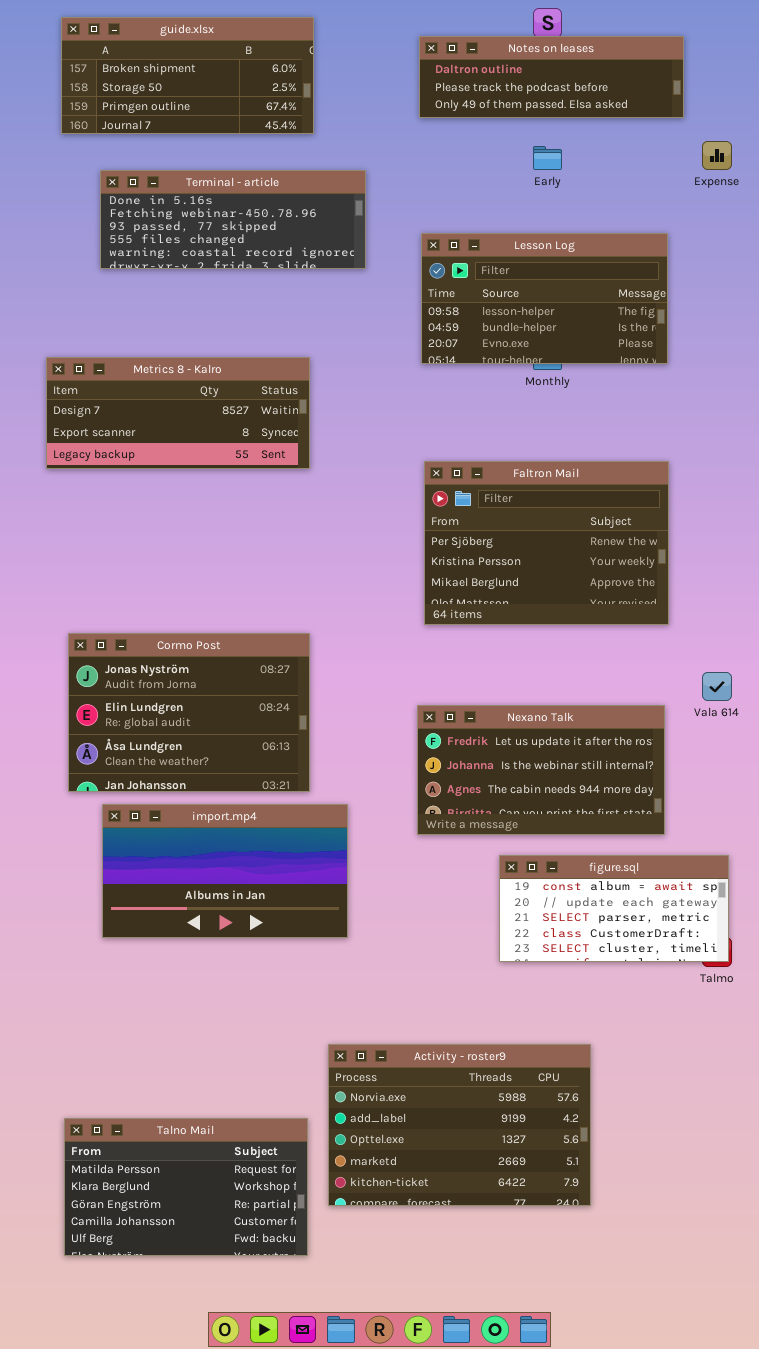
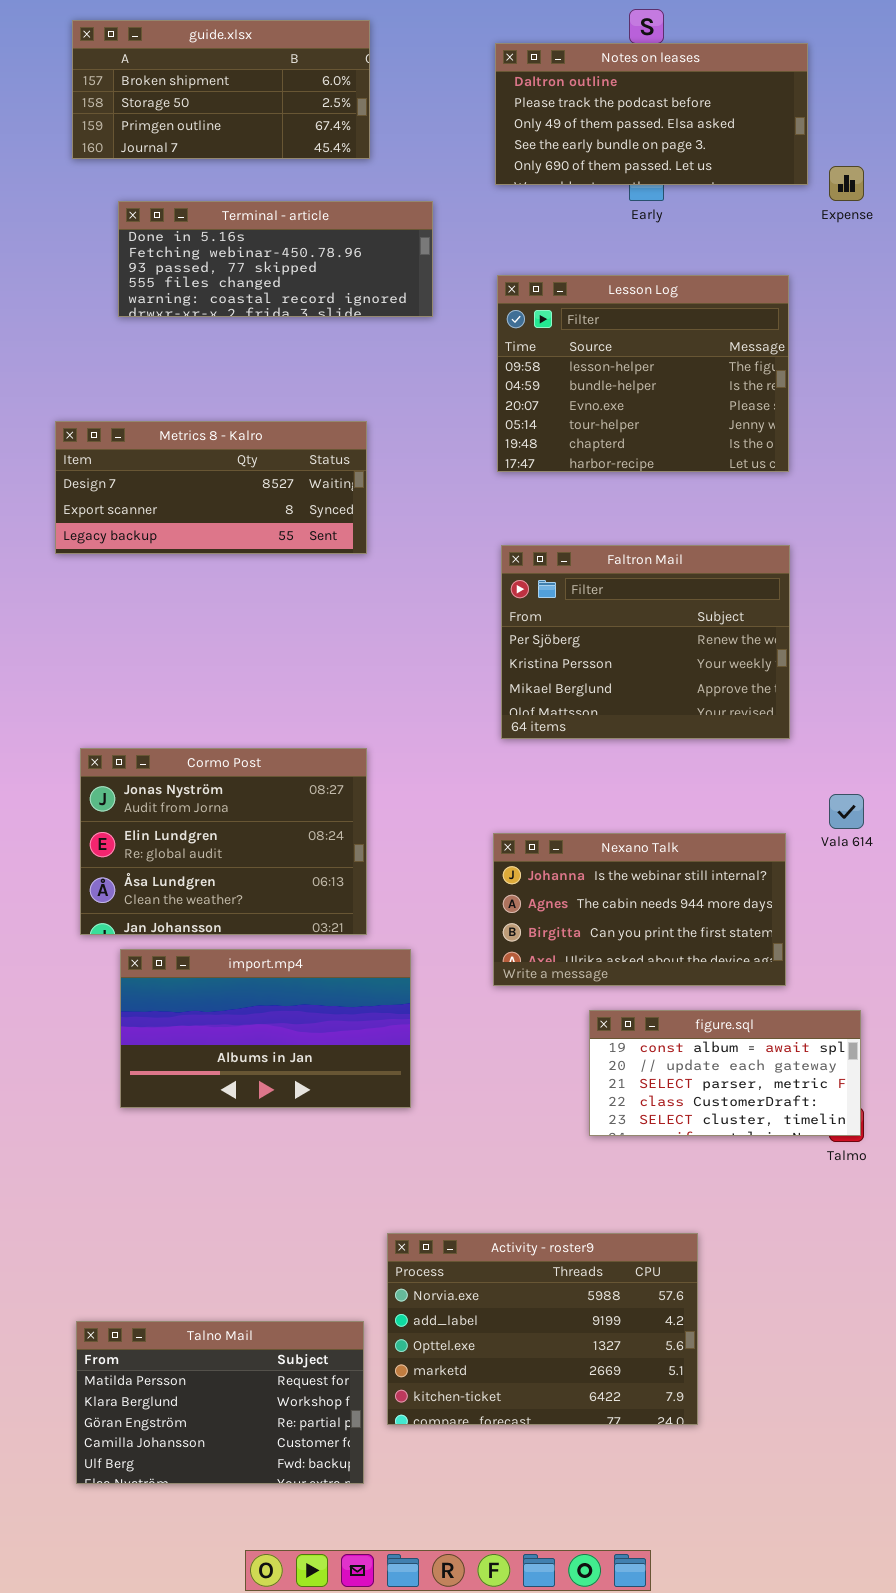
Notes on leases: [419,36,684,118] -> [495,43,808,185], resized
Lesson Log: [421,233,668,364] -> [497,275,789,472], resized
Nexano Talk: [417,705,665,835] -> [493,833,786,986], scrolled down 1 row

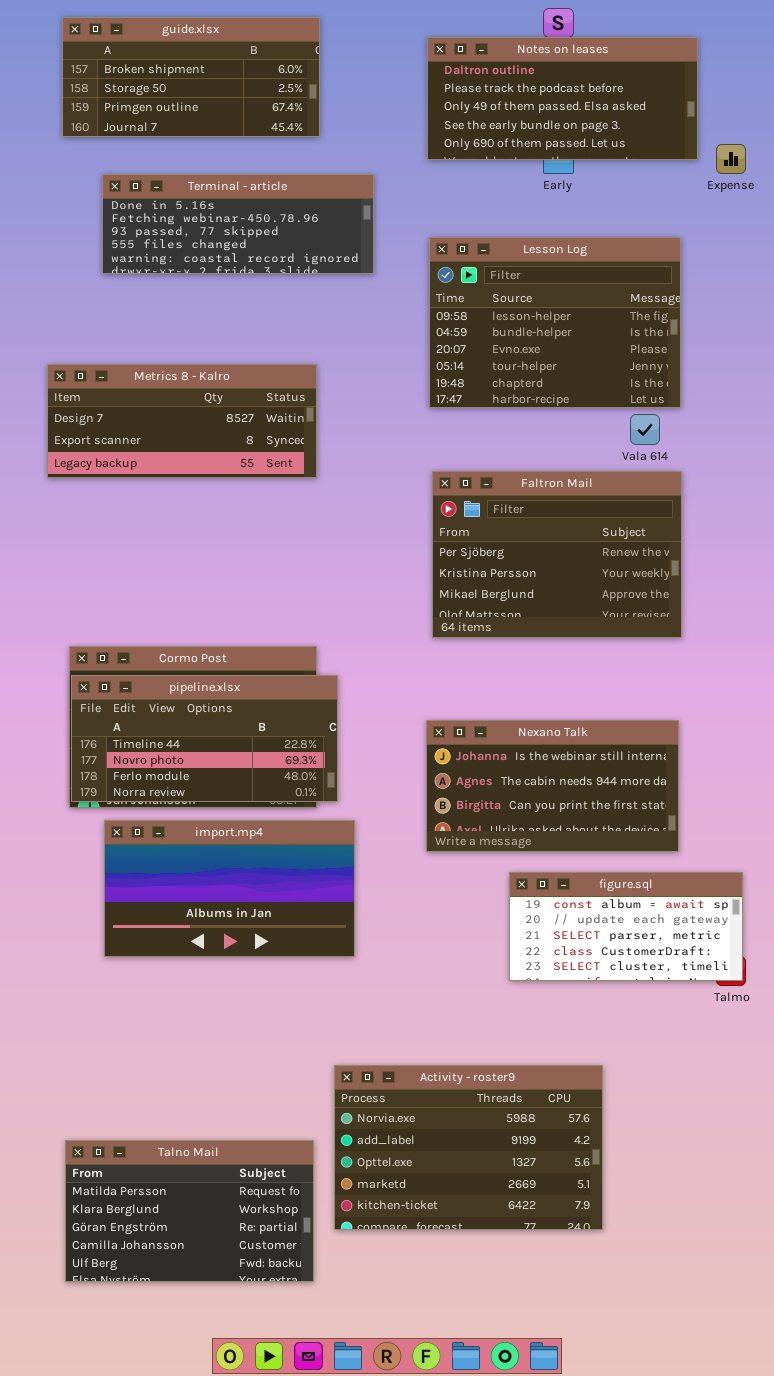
pipeline.xlsx: none -> [71,675,338,802], opened
Vala 614: [829,794,864,829] -> [630,414,660,445], moved

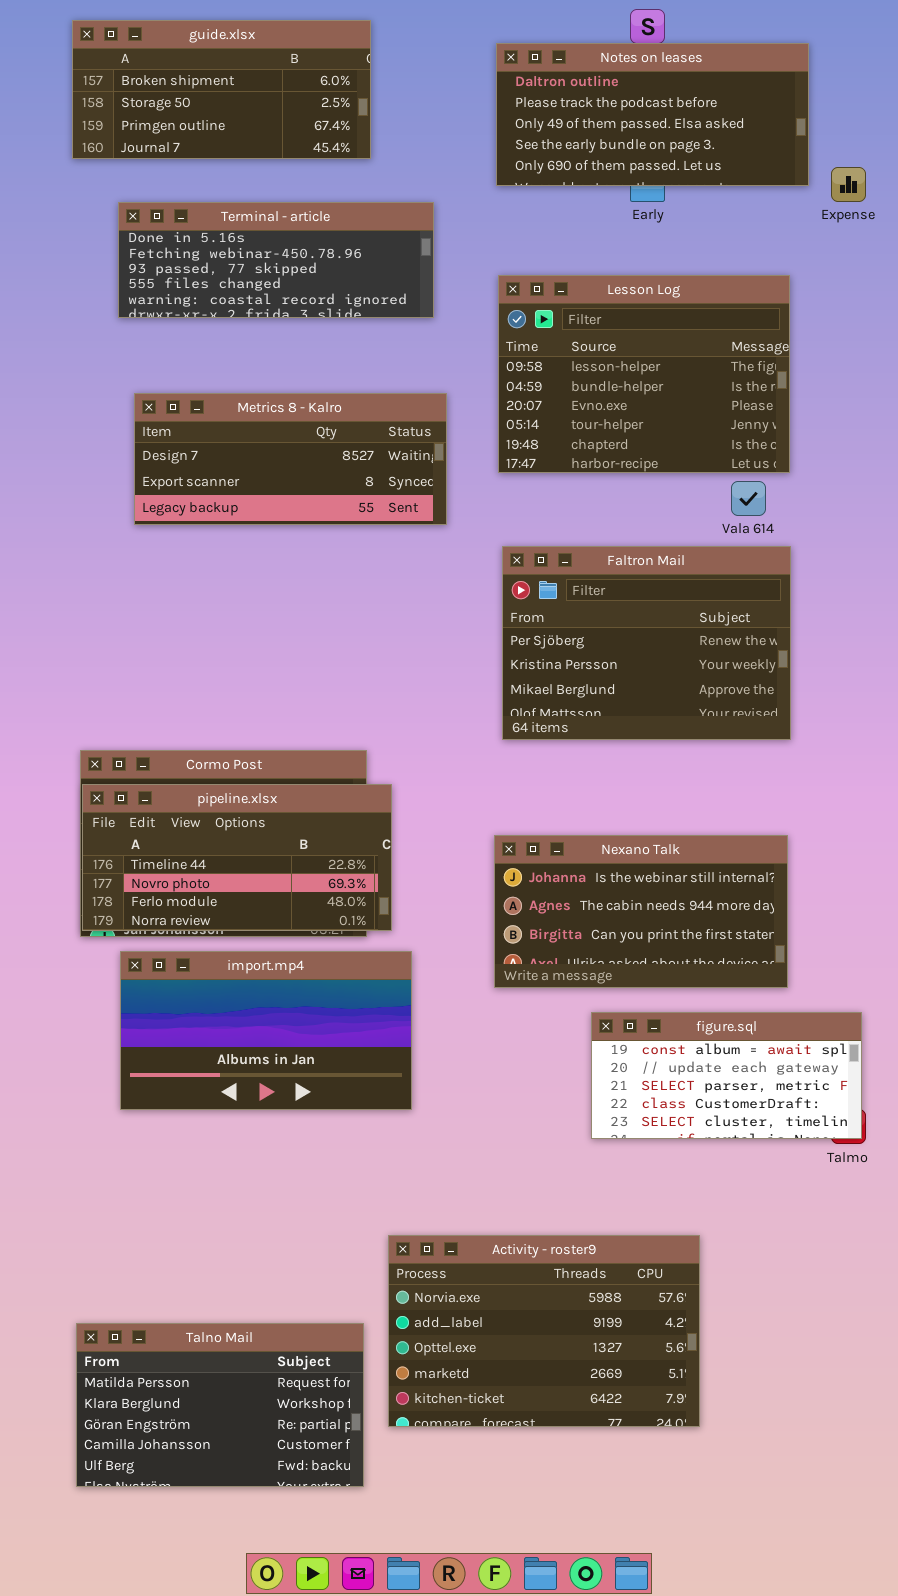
Metrics 8 - Kalro: [47,364,317,478] -> [134,393,447,525], moved

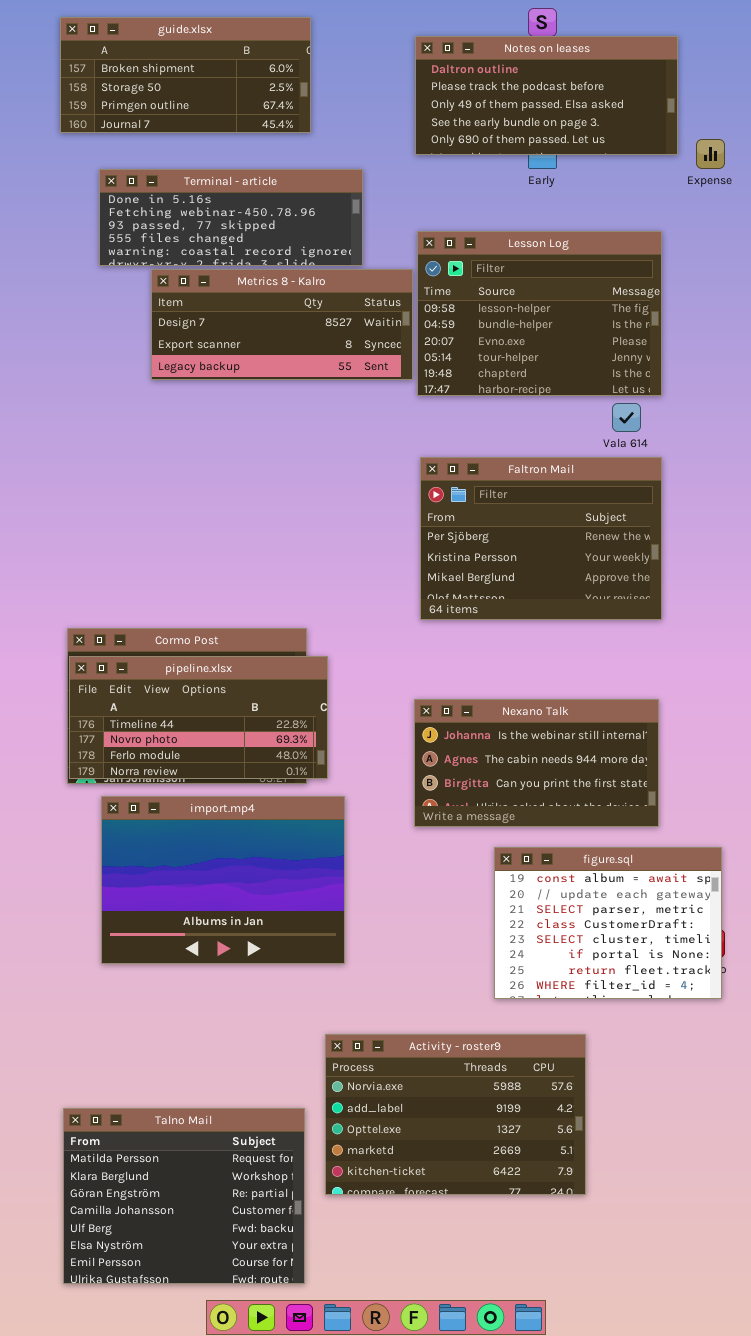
Metrics 8 - Kalro: [134,393,447,525] -> [151,269,413,380], moved
import.mp4: [120,951,412,1110] -> [101,796,345,964], resized
figure.sql: [591,1012,862,1139] -> [494,847,722,999], resized
Talno Mail: [76,1323,364,1487] -> [63,1108,305,1284], resized

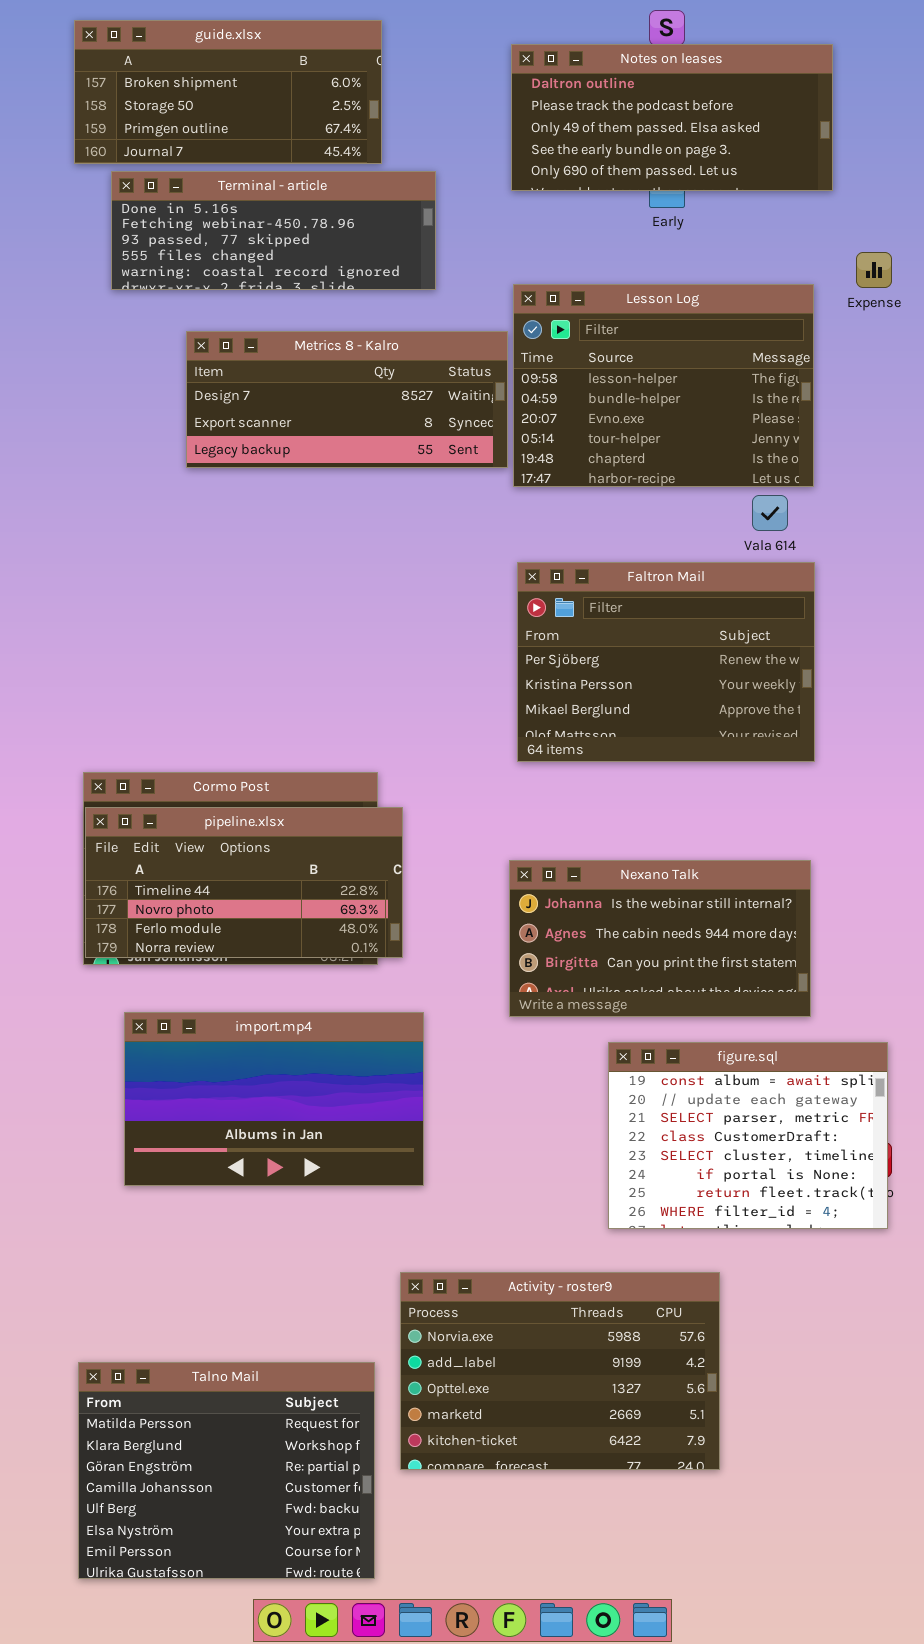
Expense: [696,139,725,169] -> [856,252,892,288], moved
Terminal - article: [99,169,363,266] -> [111,171,436,290], moved
import.mp4: [101,796,345,964] -> [124,1012,424,1186], resized

